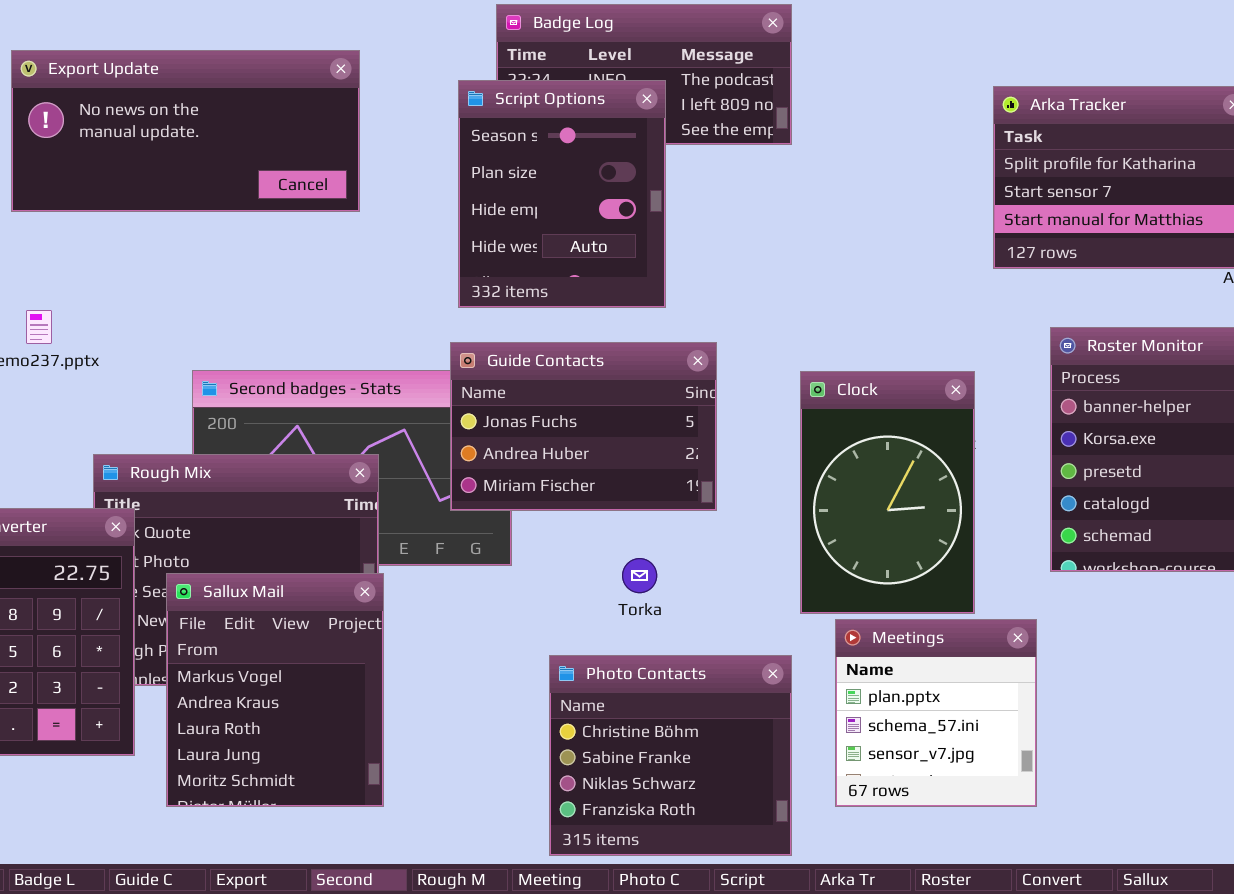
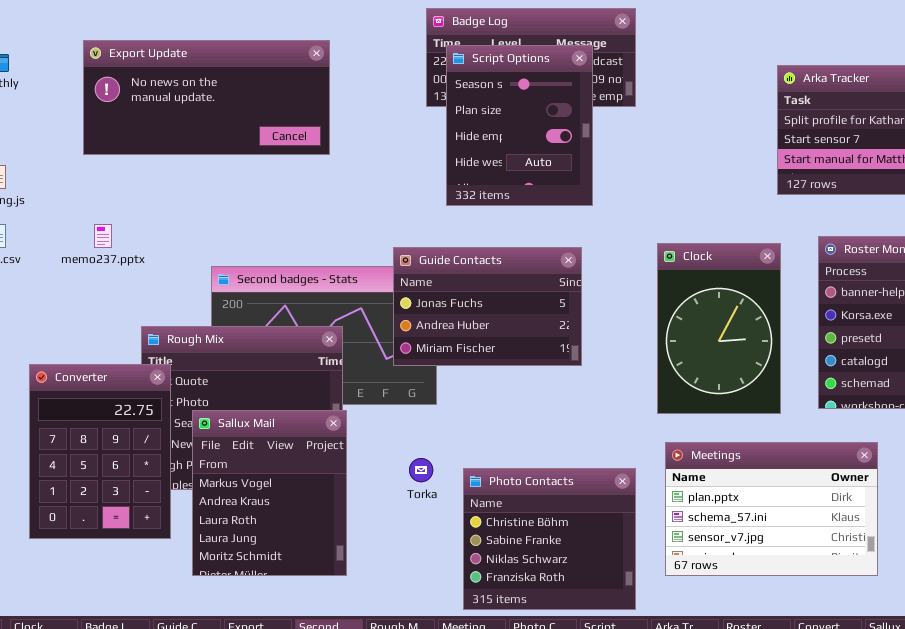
Script Options: [458,80,666,308] -> [446,45,593,206], moved
Clock: [800,371,975,614] -> [657,243,781,414], moved
Torka: [622,558,657,593] -> [409,458,433,482], moved
Meetings: [835,619,1037,807] -> [665,442,878,576], resized

